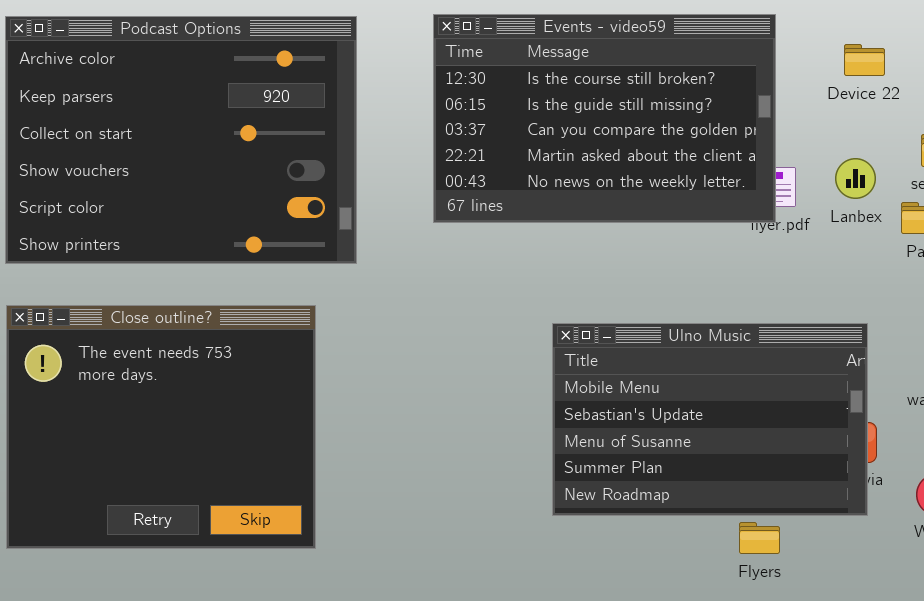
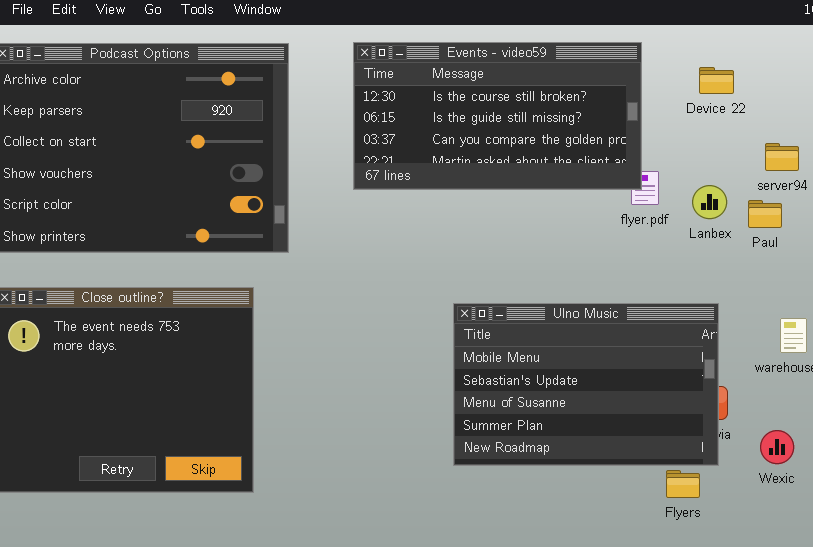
Events - video59: [433,14,776,223] -> [353,42,642,190], resized
Lanbex: [835,158,876,199] -> [692,185,727,219], moved
Flyers: [739,522,780,554] -> [666,470,700,498], moved

